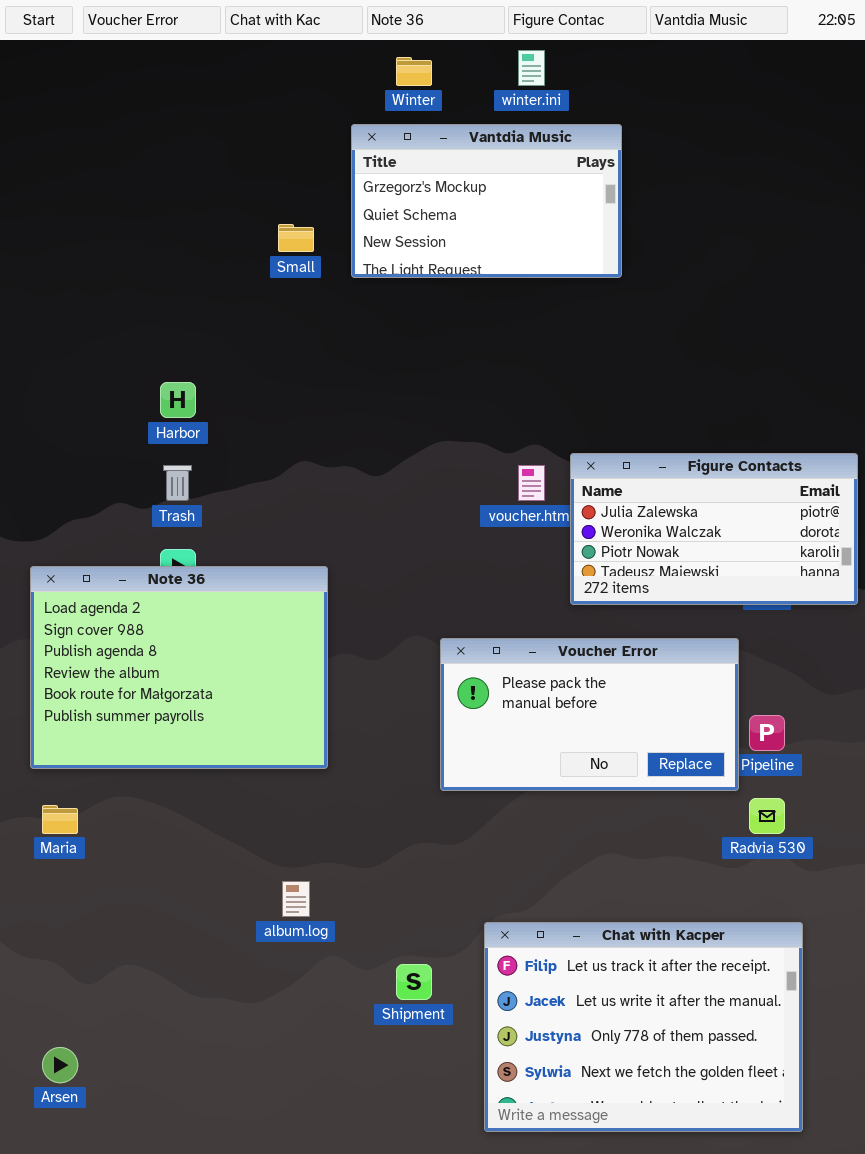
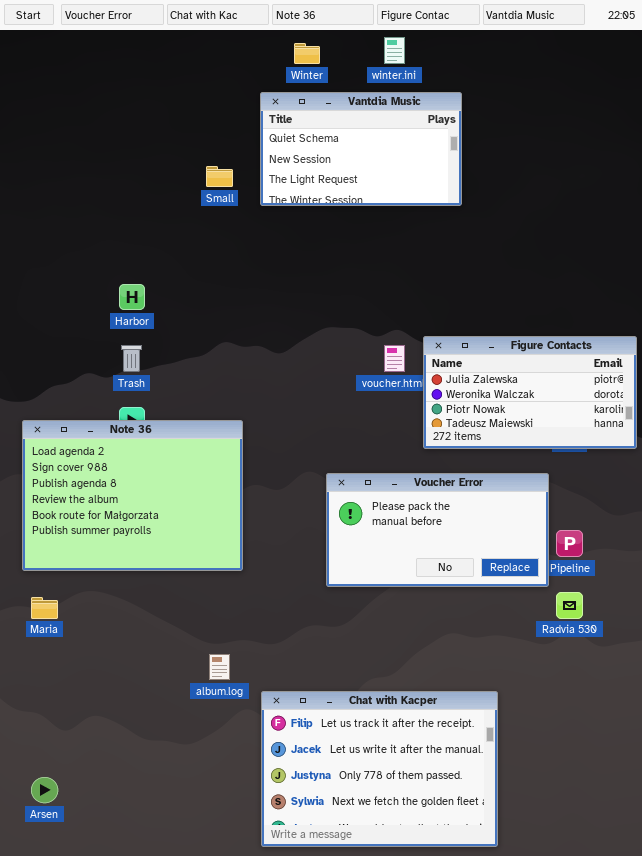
Vantdia Music: [351,124,622,278] -> [260,92,462,206], scrolled down 1 row
Chat with Kacper: [484,922,803,1132] -> [261,691,498,847], moved

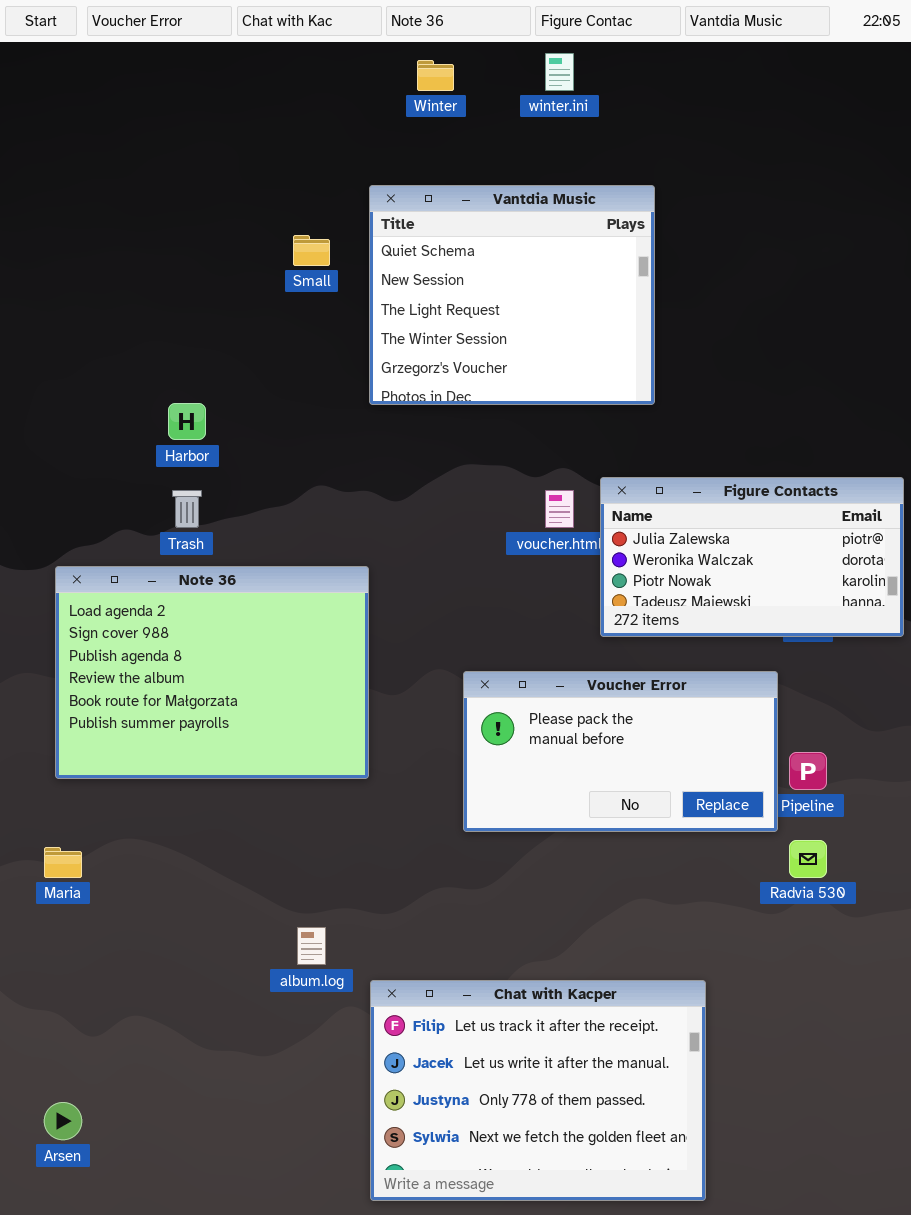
Vantdia Music: [260,92,462,206] -> [369,185,655,405], moved, resized
Note 36: [22,420,243,571] -> [55,566,369,779], moved

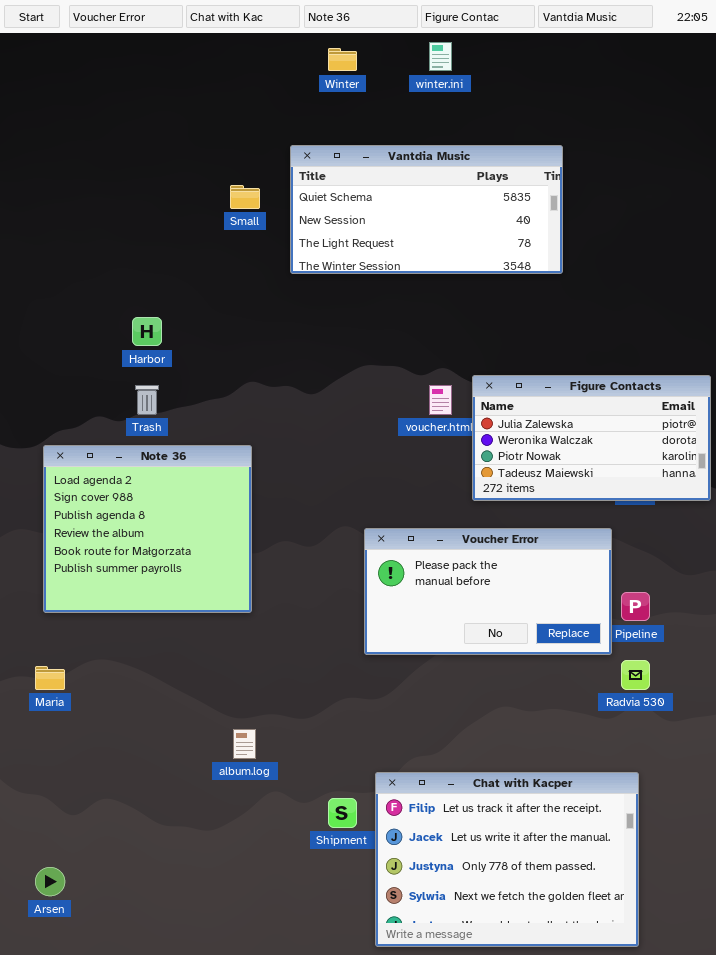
Vantdia Music: [369,185,655,405] -> [290,145,563,274], resized
Note 36: [55,566,369,779] -> [43,445,252,613], resized
Chat with Kacper: [370,980,706,1201] -> [375,772,639,947], moved

